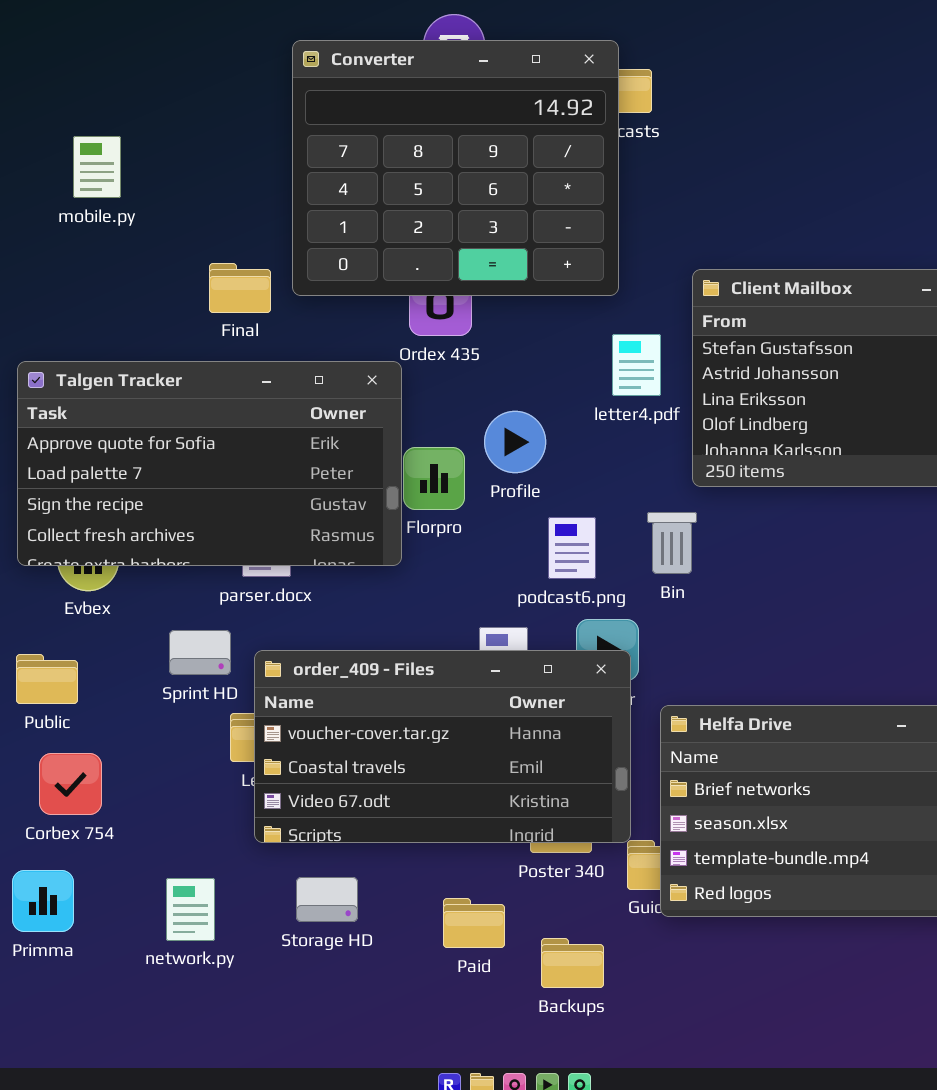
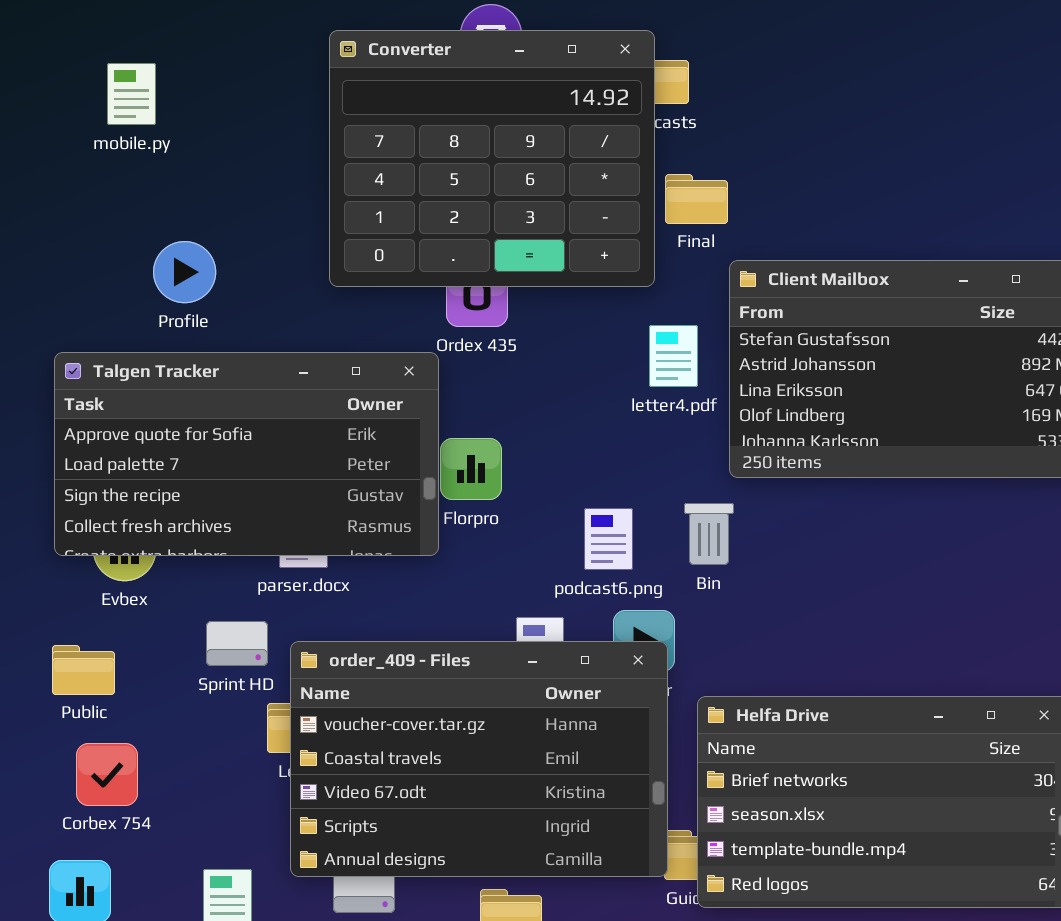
mobile.py: [73,136,121,198] -> [107,63,156,125], moved
Final: [209,263,271,313] -> [665,174,728,224], moved
Profile: [484,411,546,473] -> [153,241,216,303], moved
order_409 - Files: [254,650,631,843] -> [290,641,668,877], resized

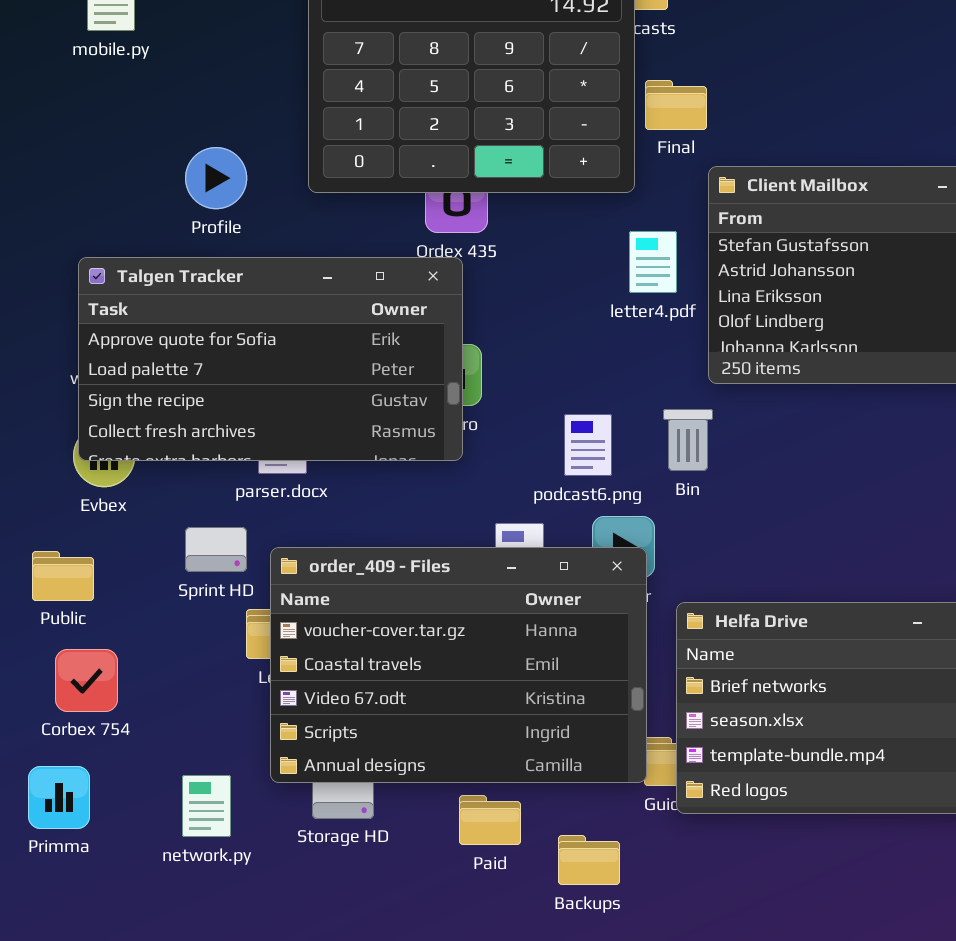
Profile: [153,241,216,303] -> [185,147,247,209], moved
Talgen Tracker: [54,352,439,556] -> [78,257,463,461], moved

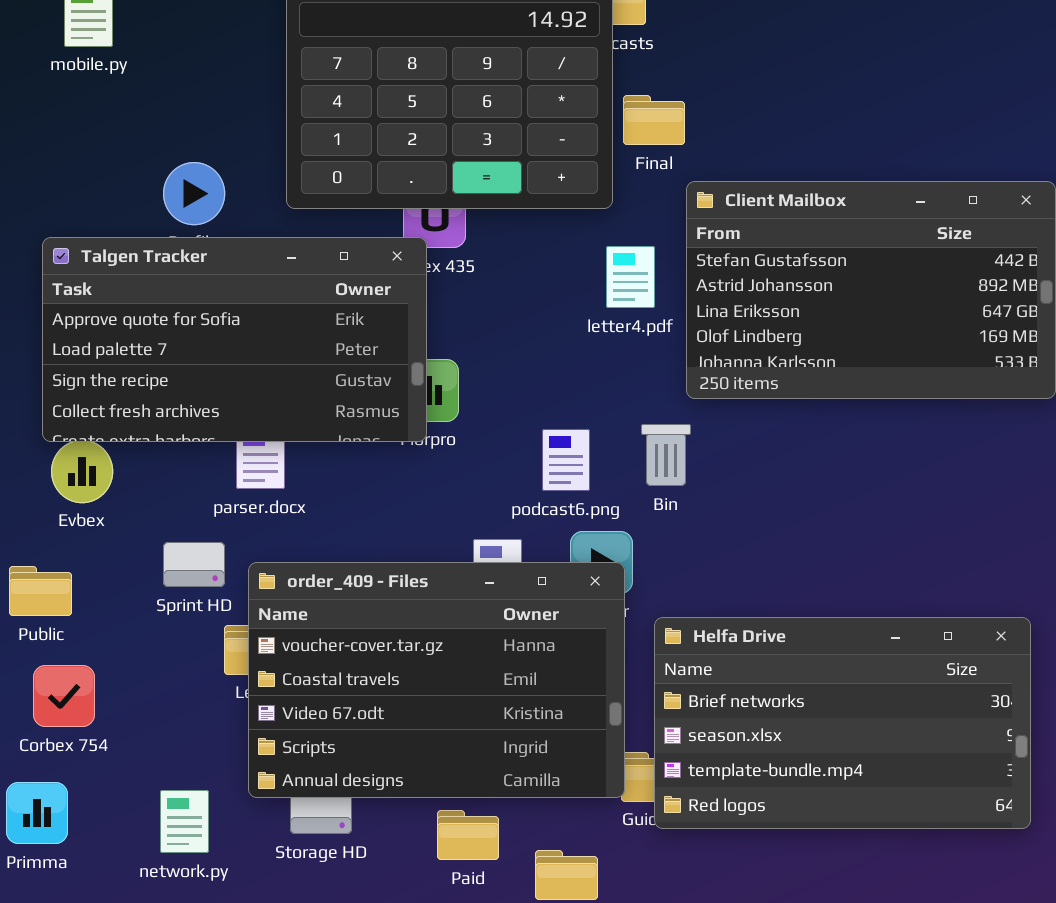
Talgen Tracker: [78,257,463,461] -> [42,237,427,442], moved

